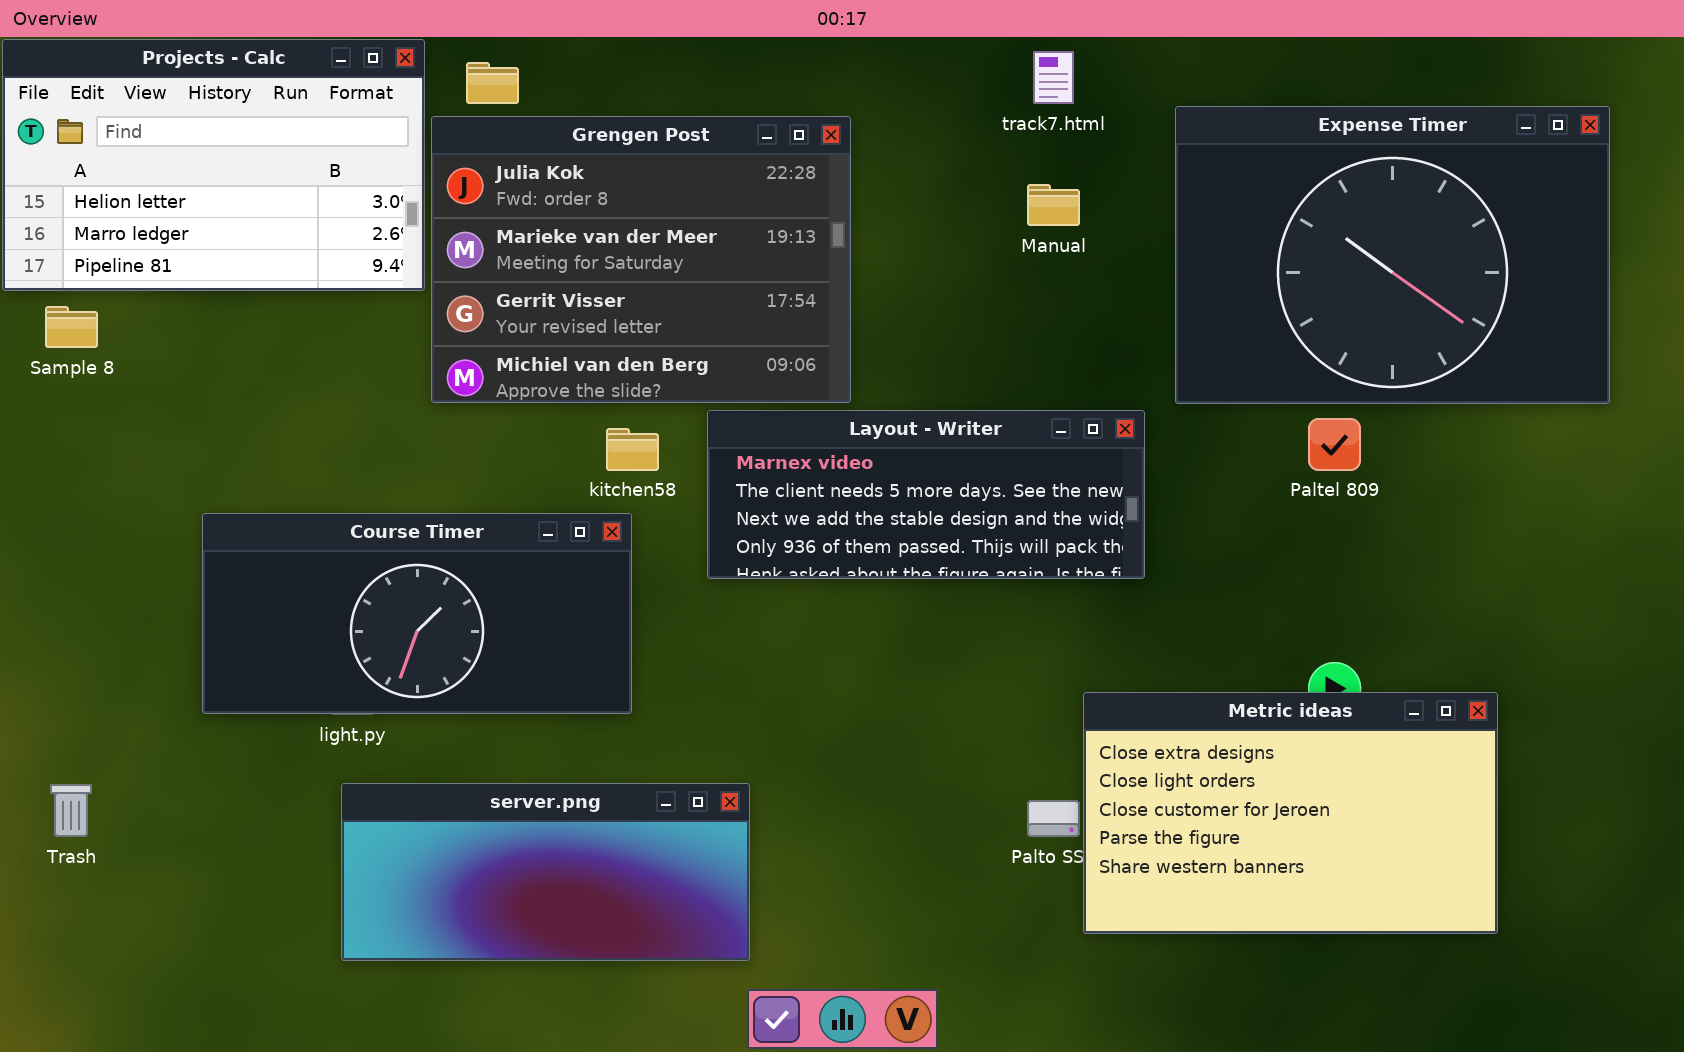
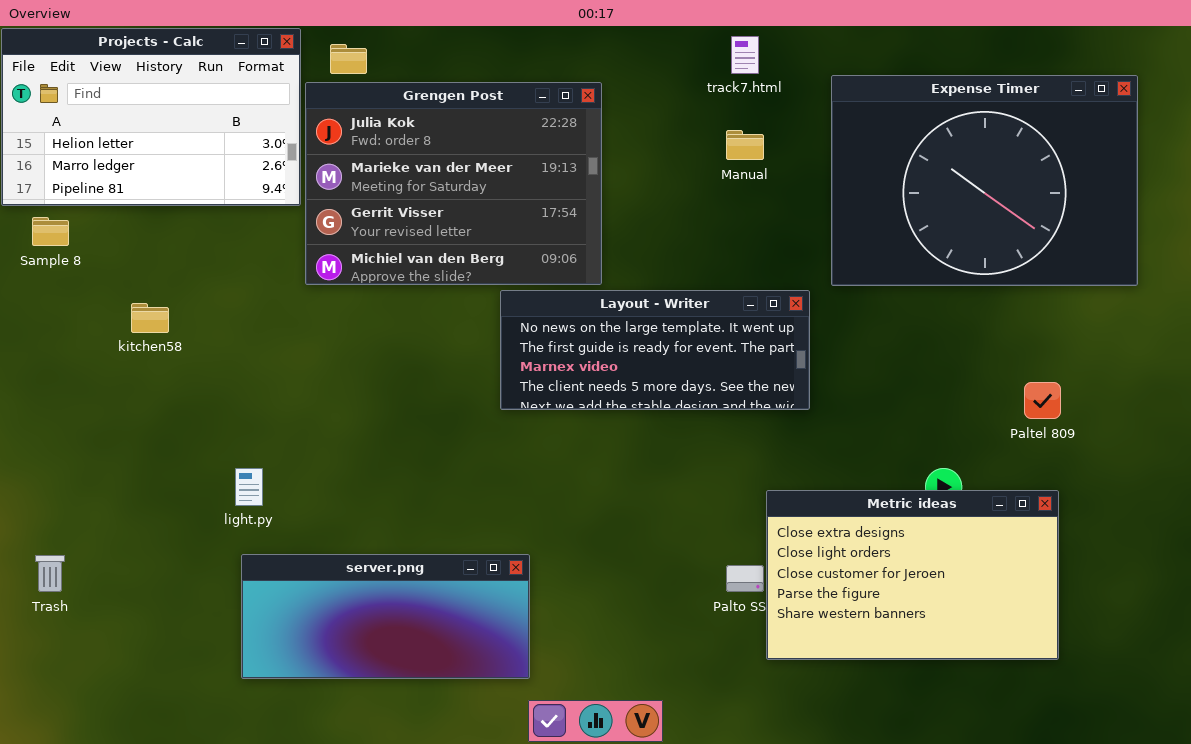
Layout - Writer: [707,410,1145,579] -> [500,290,810,410], scrolled up 2 rows
Paltel 809: [1308,418,1361,471] -> [1024,382,1061,419], moved
kitchen58: [606,428,659,471] -> [131,303,169,333], moved
Course Timer: [202,513,632,714] -> none, closed

